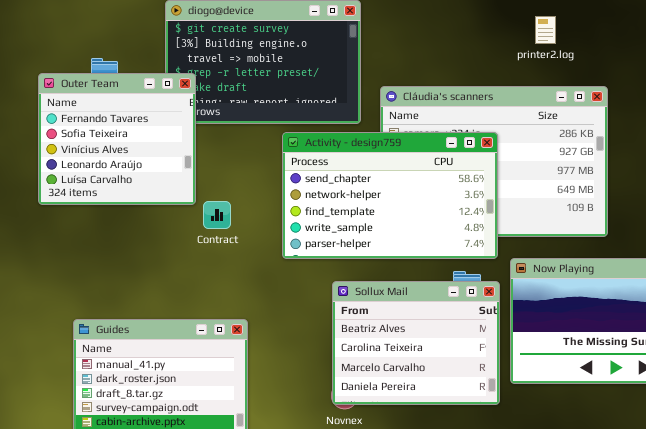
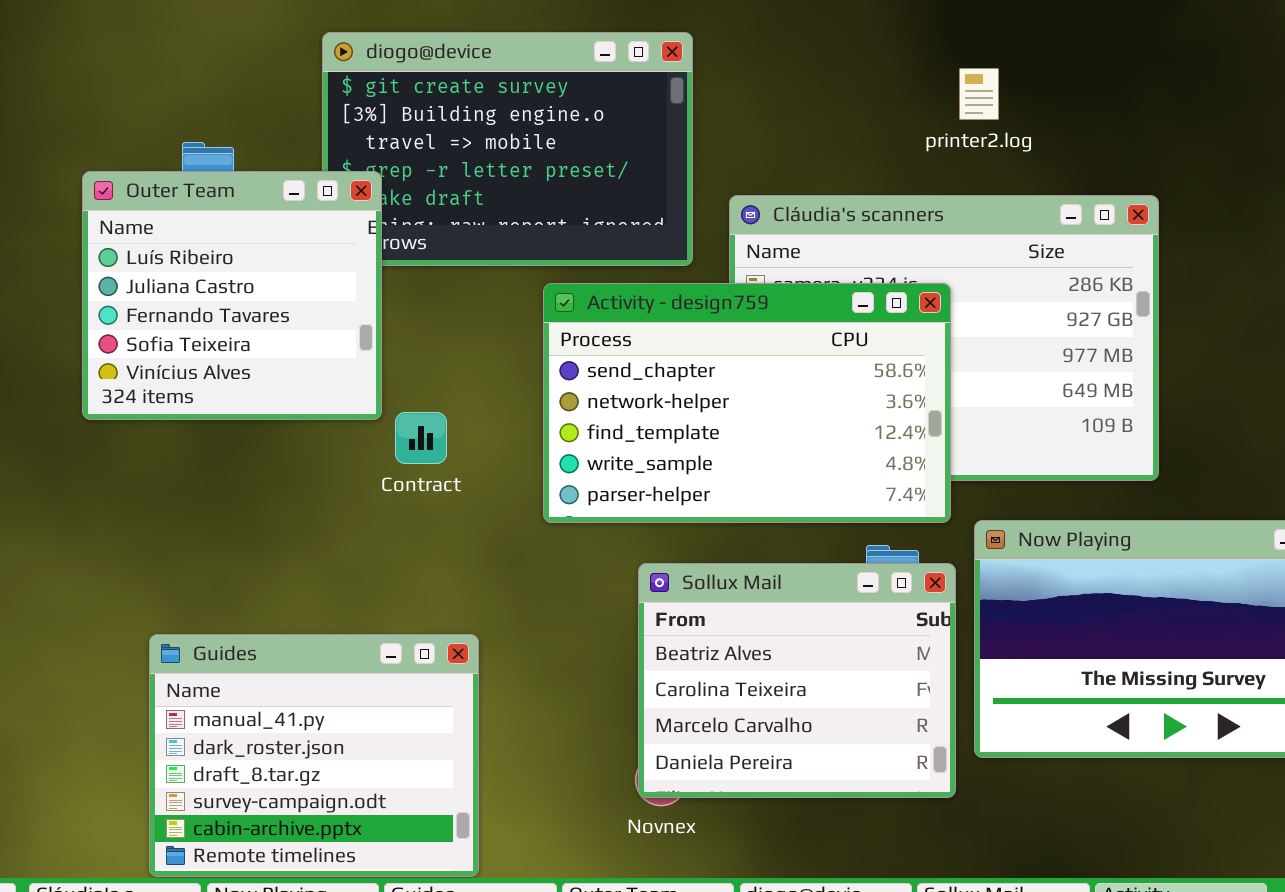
printer2.log: [535,16,556,44] -> [959,68,999,120], moved
Outer Team: [38,73,196,205] -> [82,171,382,420], scrolled up 2 rows

